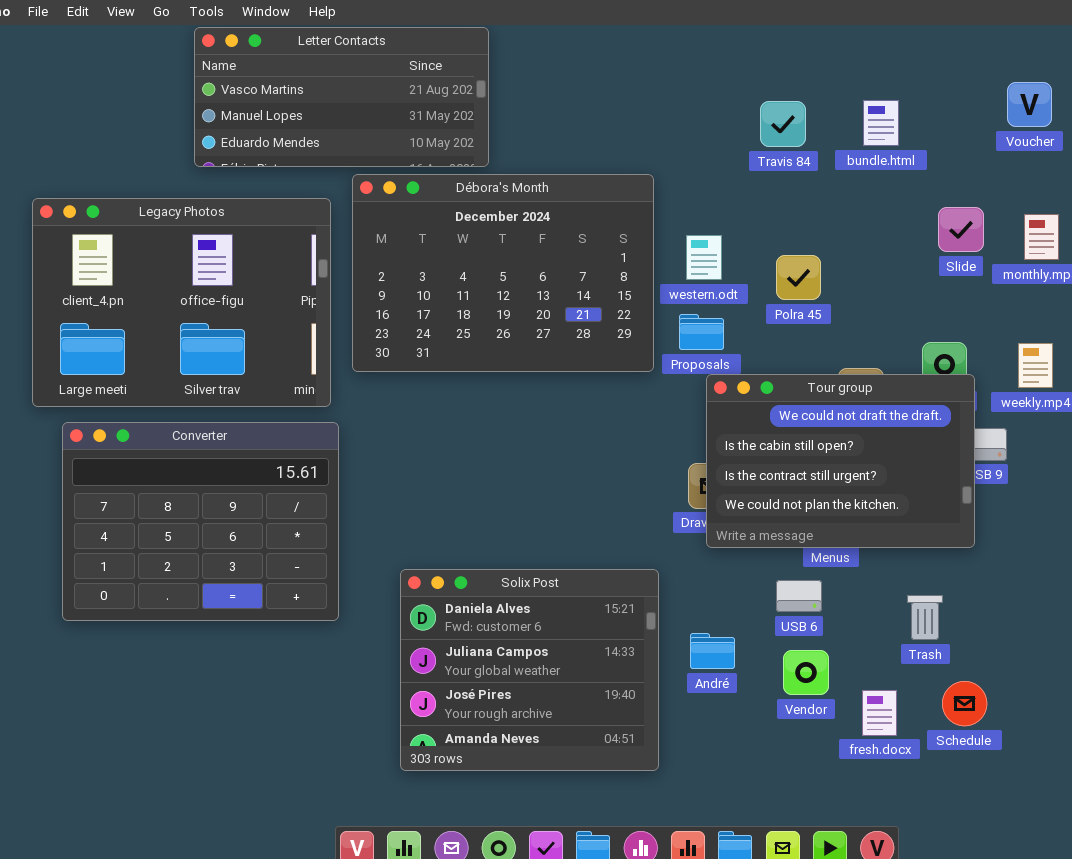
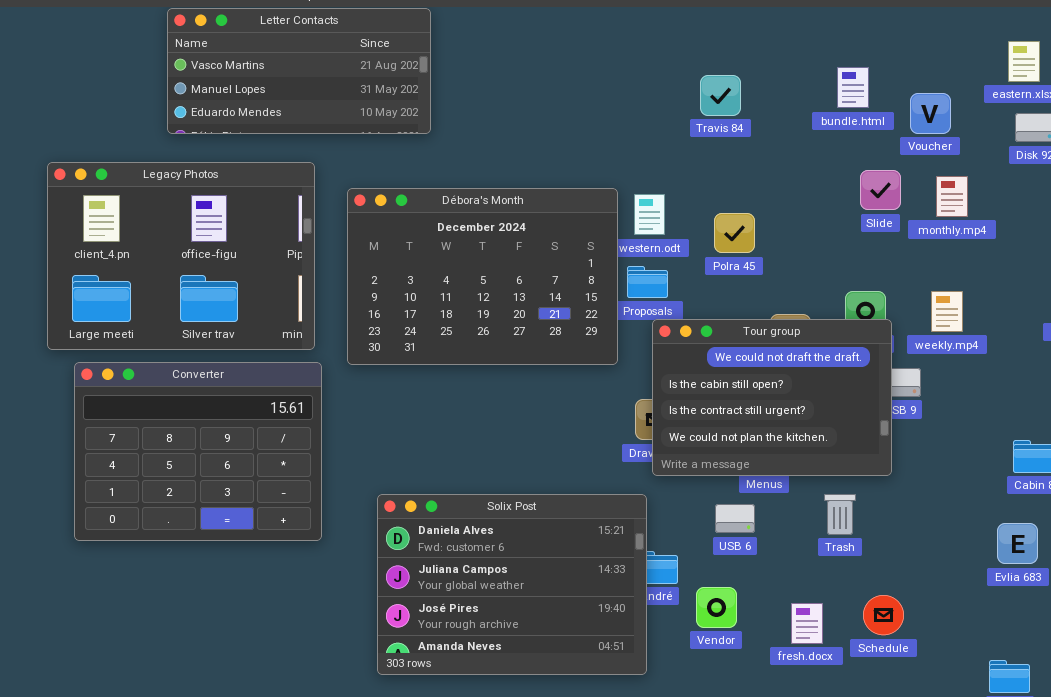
Letter Contacts: [194,27,489,167] -> [167,8,431,134], moved
Voucher: [1007,82,1052,127] -> [910,93,951,134], moved
bundle.html: [863,100,899,146] -> [837,67,869,108], moved
Débora's Month: [352,174,654,372] -> [347,188,618,365], moved
Solix Post: [400,569,659,771] -> [377,494,647,675], resized
Trash: [907,595,943,640] -> [824,494,856,535], moved
Vendor: [783,650,829,695] -> [696,587,737,628], moved

